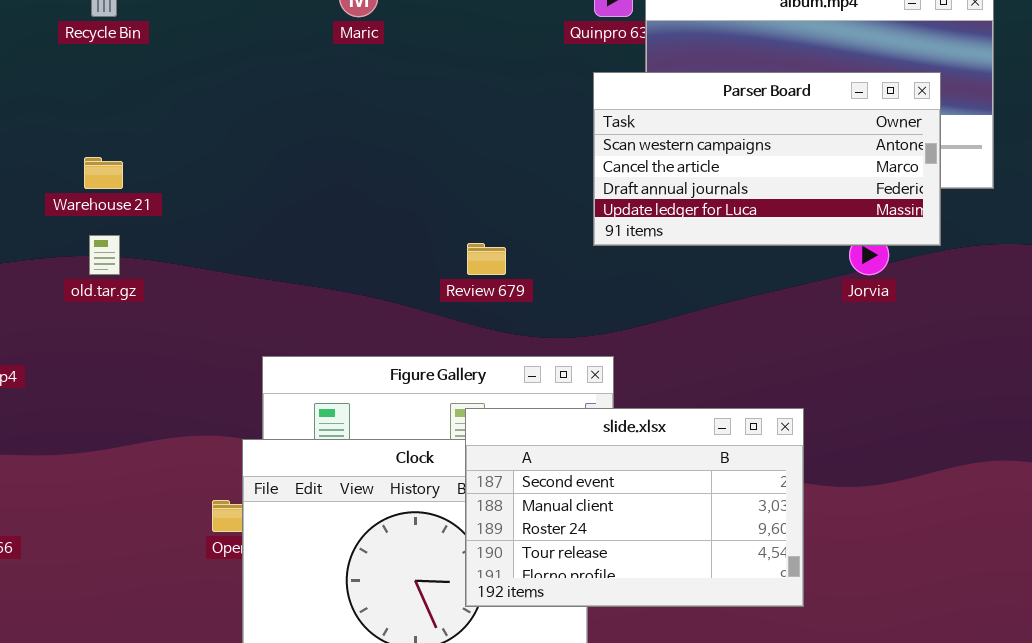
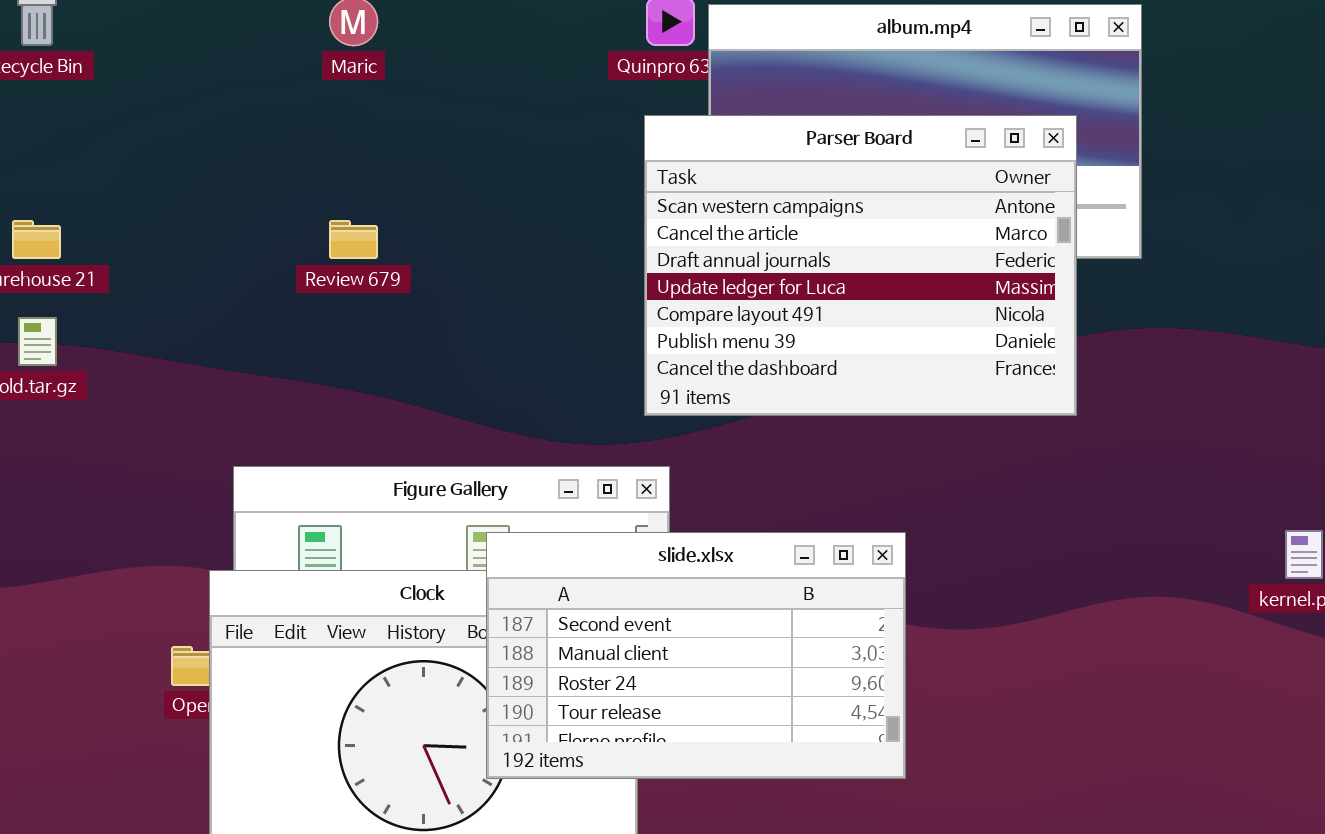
Parser Board: [593,72,941,246] -> [644,115,1077,416], resized
Review 679: [467,243,506,275] -> [329,220,378,259], moved

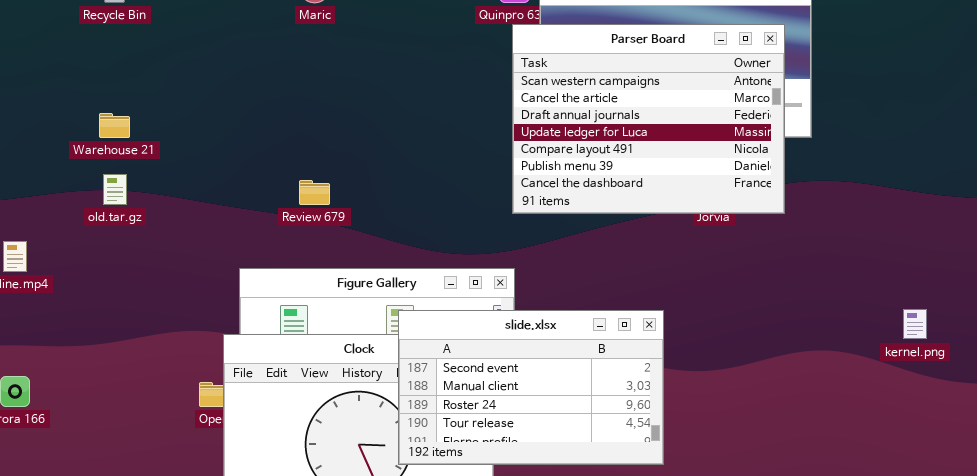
Parser Board: [644,115,1077,416] -> [512,24,785,214], moved
Review 679: [329,220,378,259] -> [299,180,330,205], moved

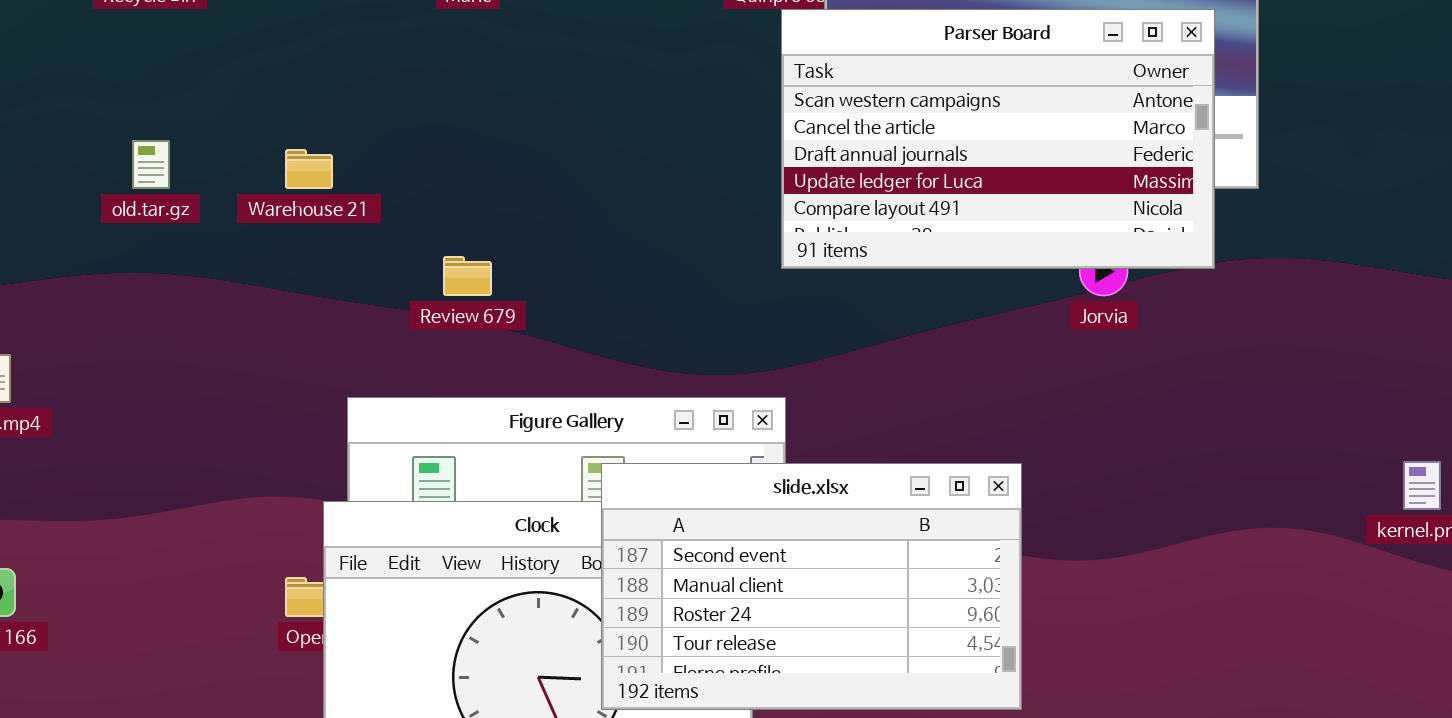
Parser Board: [512,24,785,214] -> [781,9,1215,269], resized
Warehouse 21: [99,113,130,138] -> [285,149,333,189], moved
old.tar.gz: [103,174,127,205] -> [132,140,170,189], moved

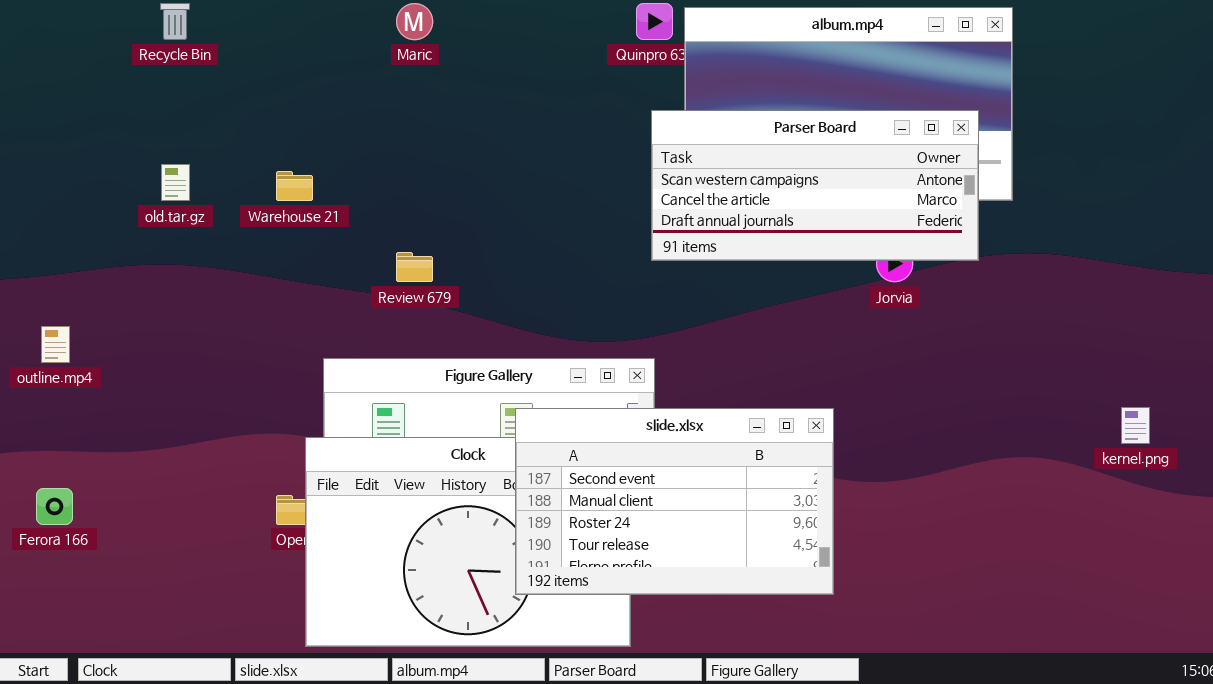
Parser Board: [781,9,1215,269] -> [651,110,979,261], resized

